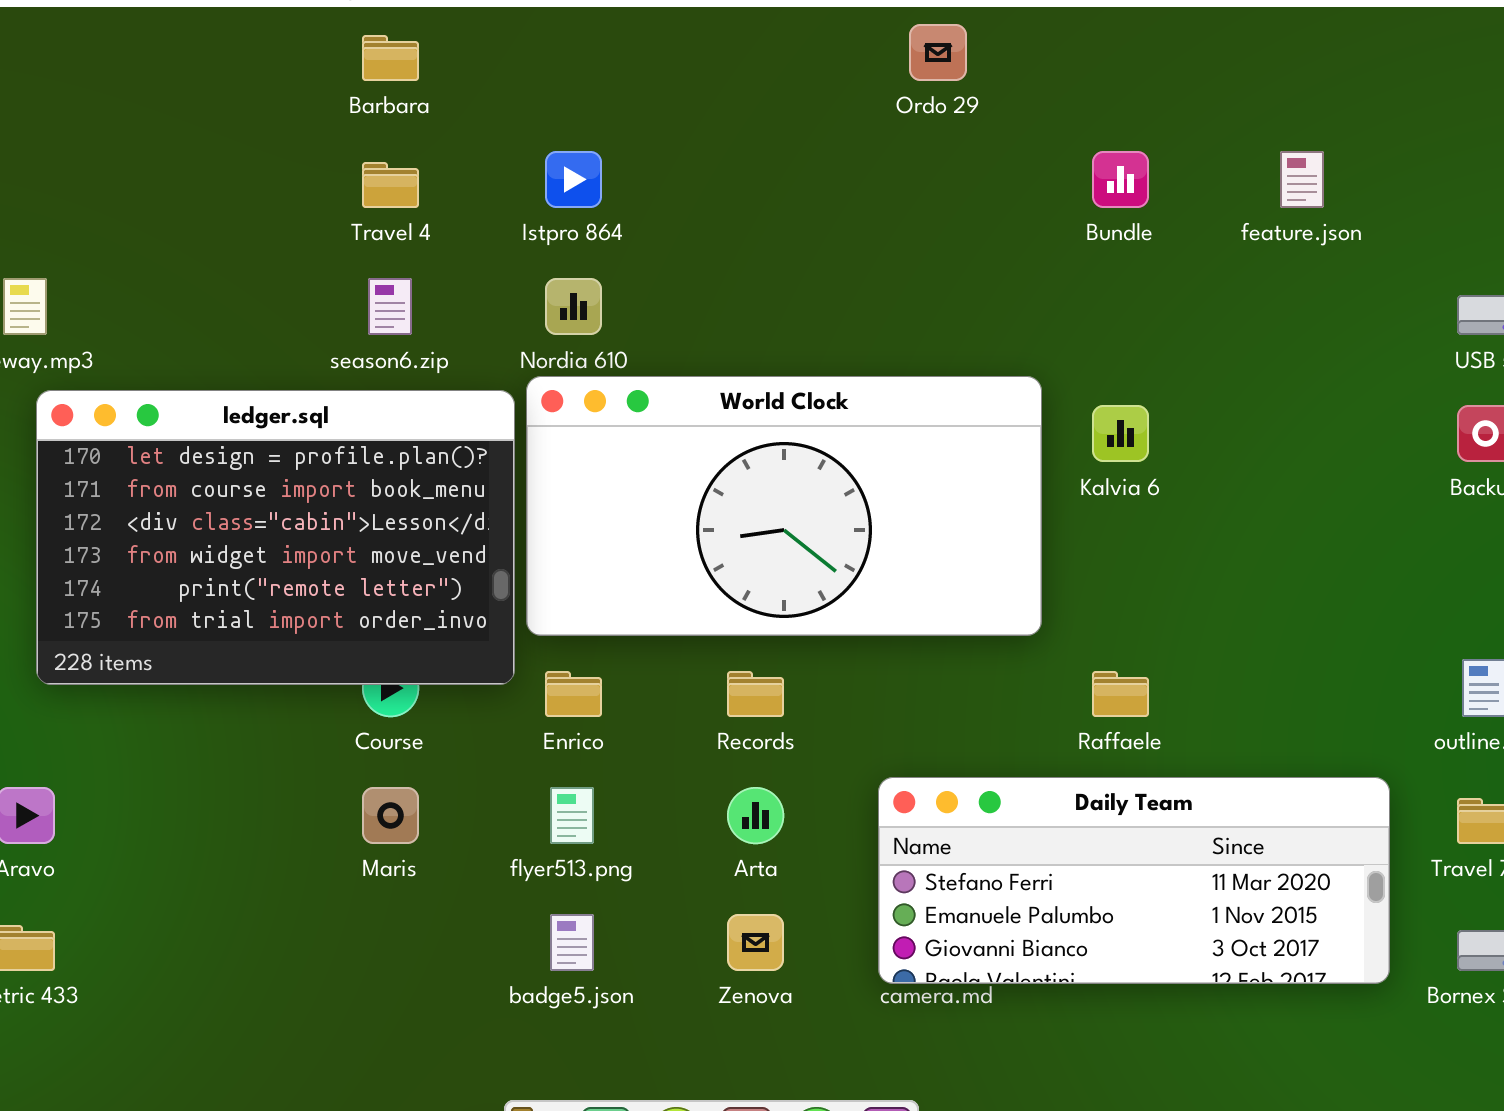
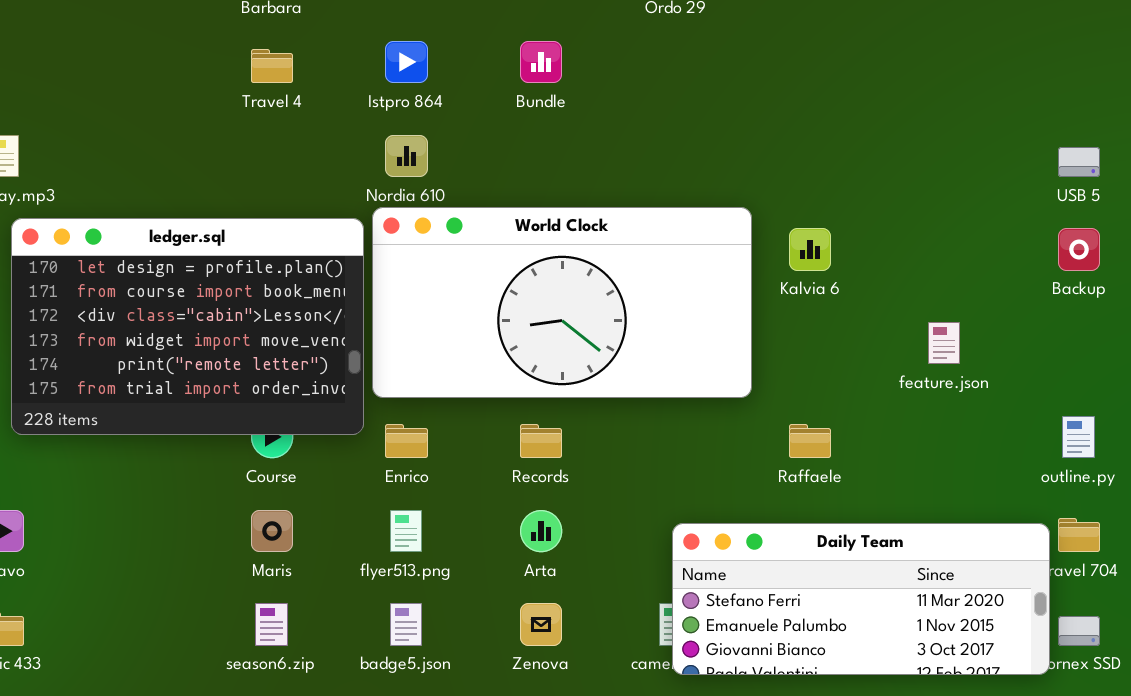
Bundle: [1092,151,1149,208] -> [520,41,562,83], moved
feature.json: [1280,151,1324,208] -> [928,322,960,364], moved
season6.zip: [368,278,412,335] -> [255,603,288,646], moved
Daily Team: [878,777,1390,984] -> [672,523,1050,675], moved

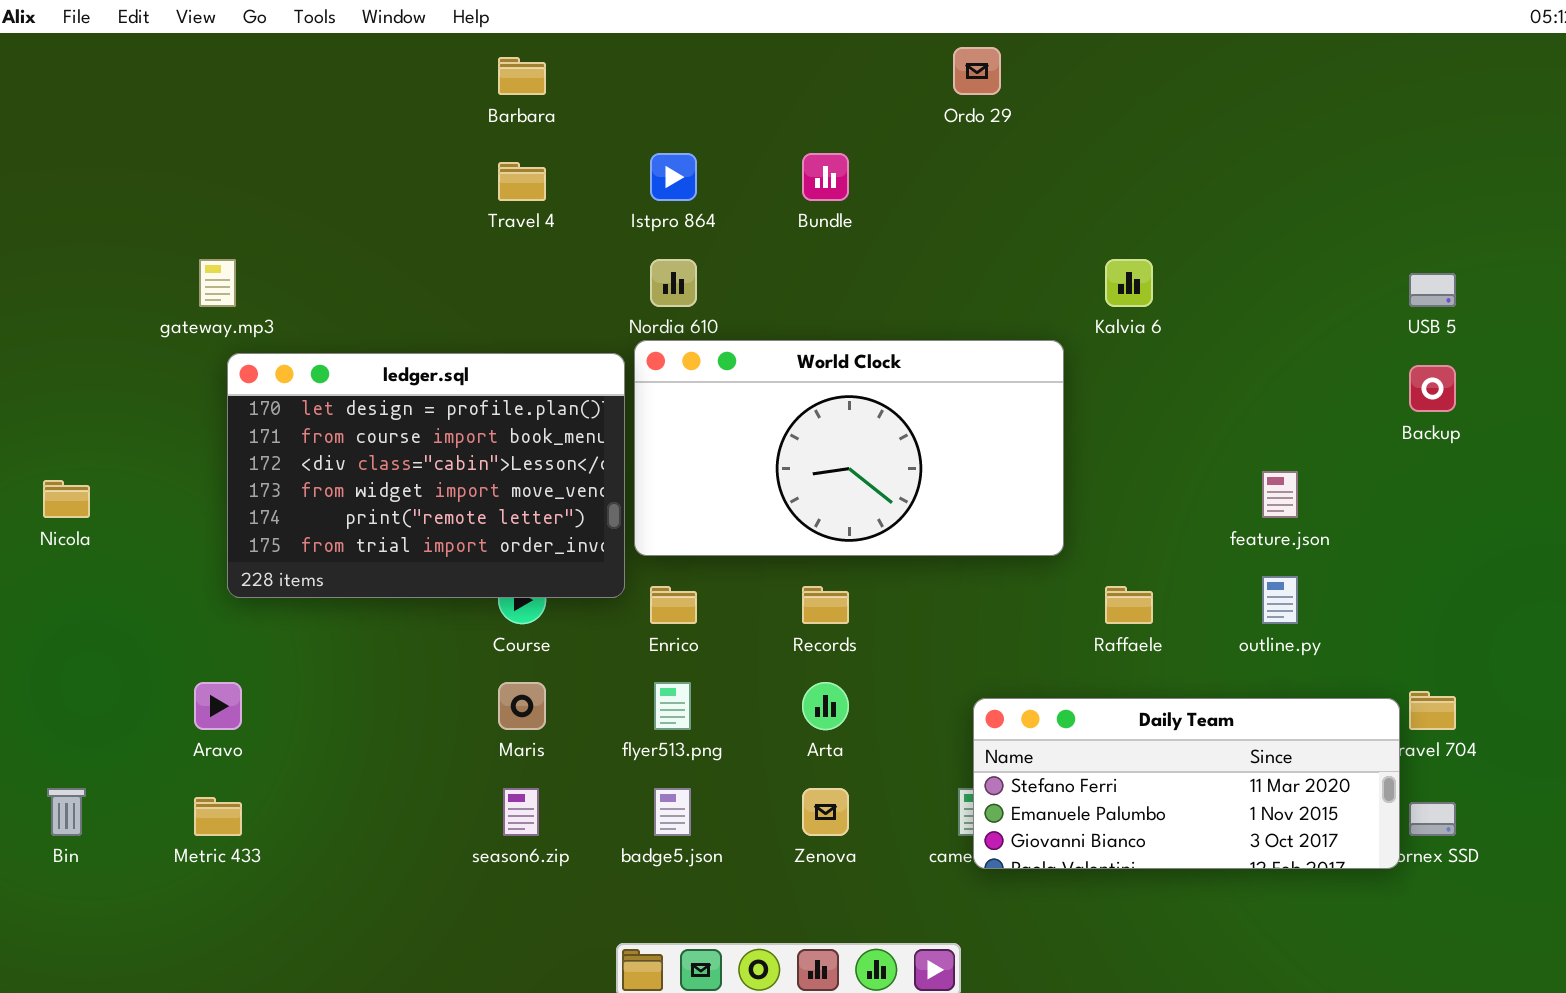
Kalvia 6: [789,228,831,271] -> [1105,259,1153,307], moved
outline.py: [1062,416,1095,458] -> [1262,576,1298,624], moved

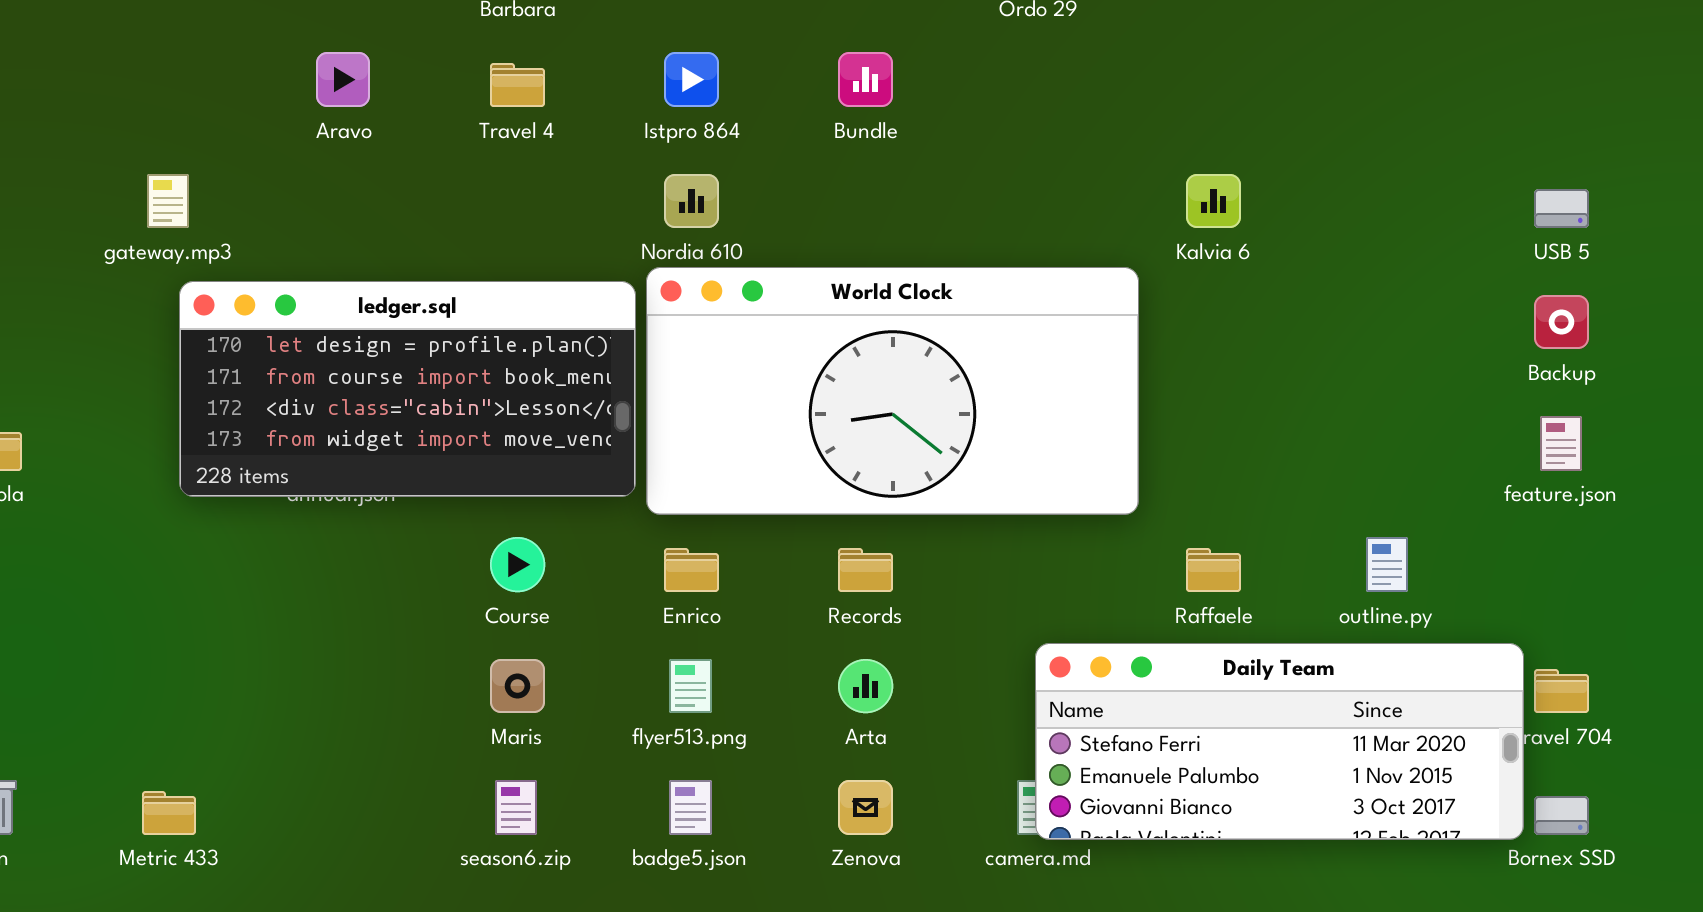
ledger.sql: [227,353,625,598] -> [179,281,636,497], resized
feature.json: [1262,471,1298,518] -> [1540,416,1582,471], moved
Aravo: [194,682,242,730] -> [316,52,370,107], moved
Daily Team: [973,698,1400,869] -> [1035,643,1524,840], moved

